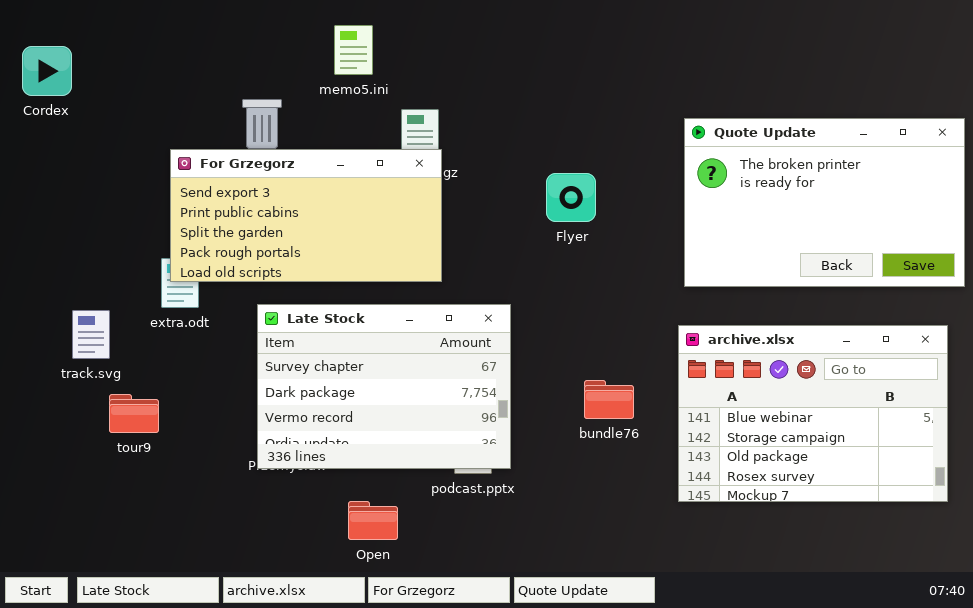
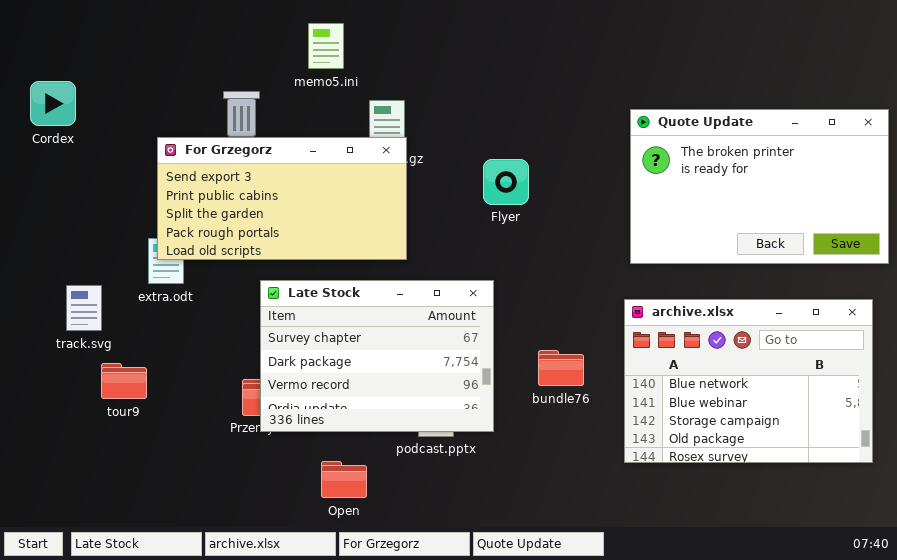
Cordex: [22,46,72,96] -> [30,81,76,126], moved
Flyer: [546,173,596,222] -> [483,159,529,205], moved
Late Stock: [257,304,511,469] -> [260,280,494,432], moved
archive.xlsx: [678,325,948,502] -> [624,299,873,463], scrolled up 1 row

